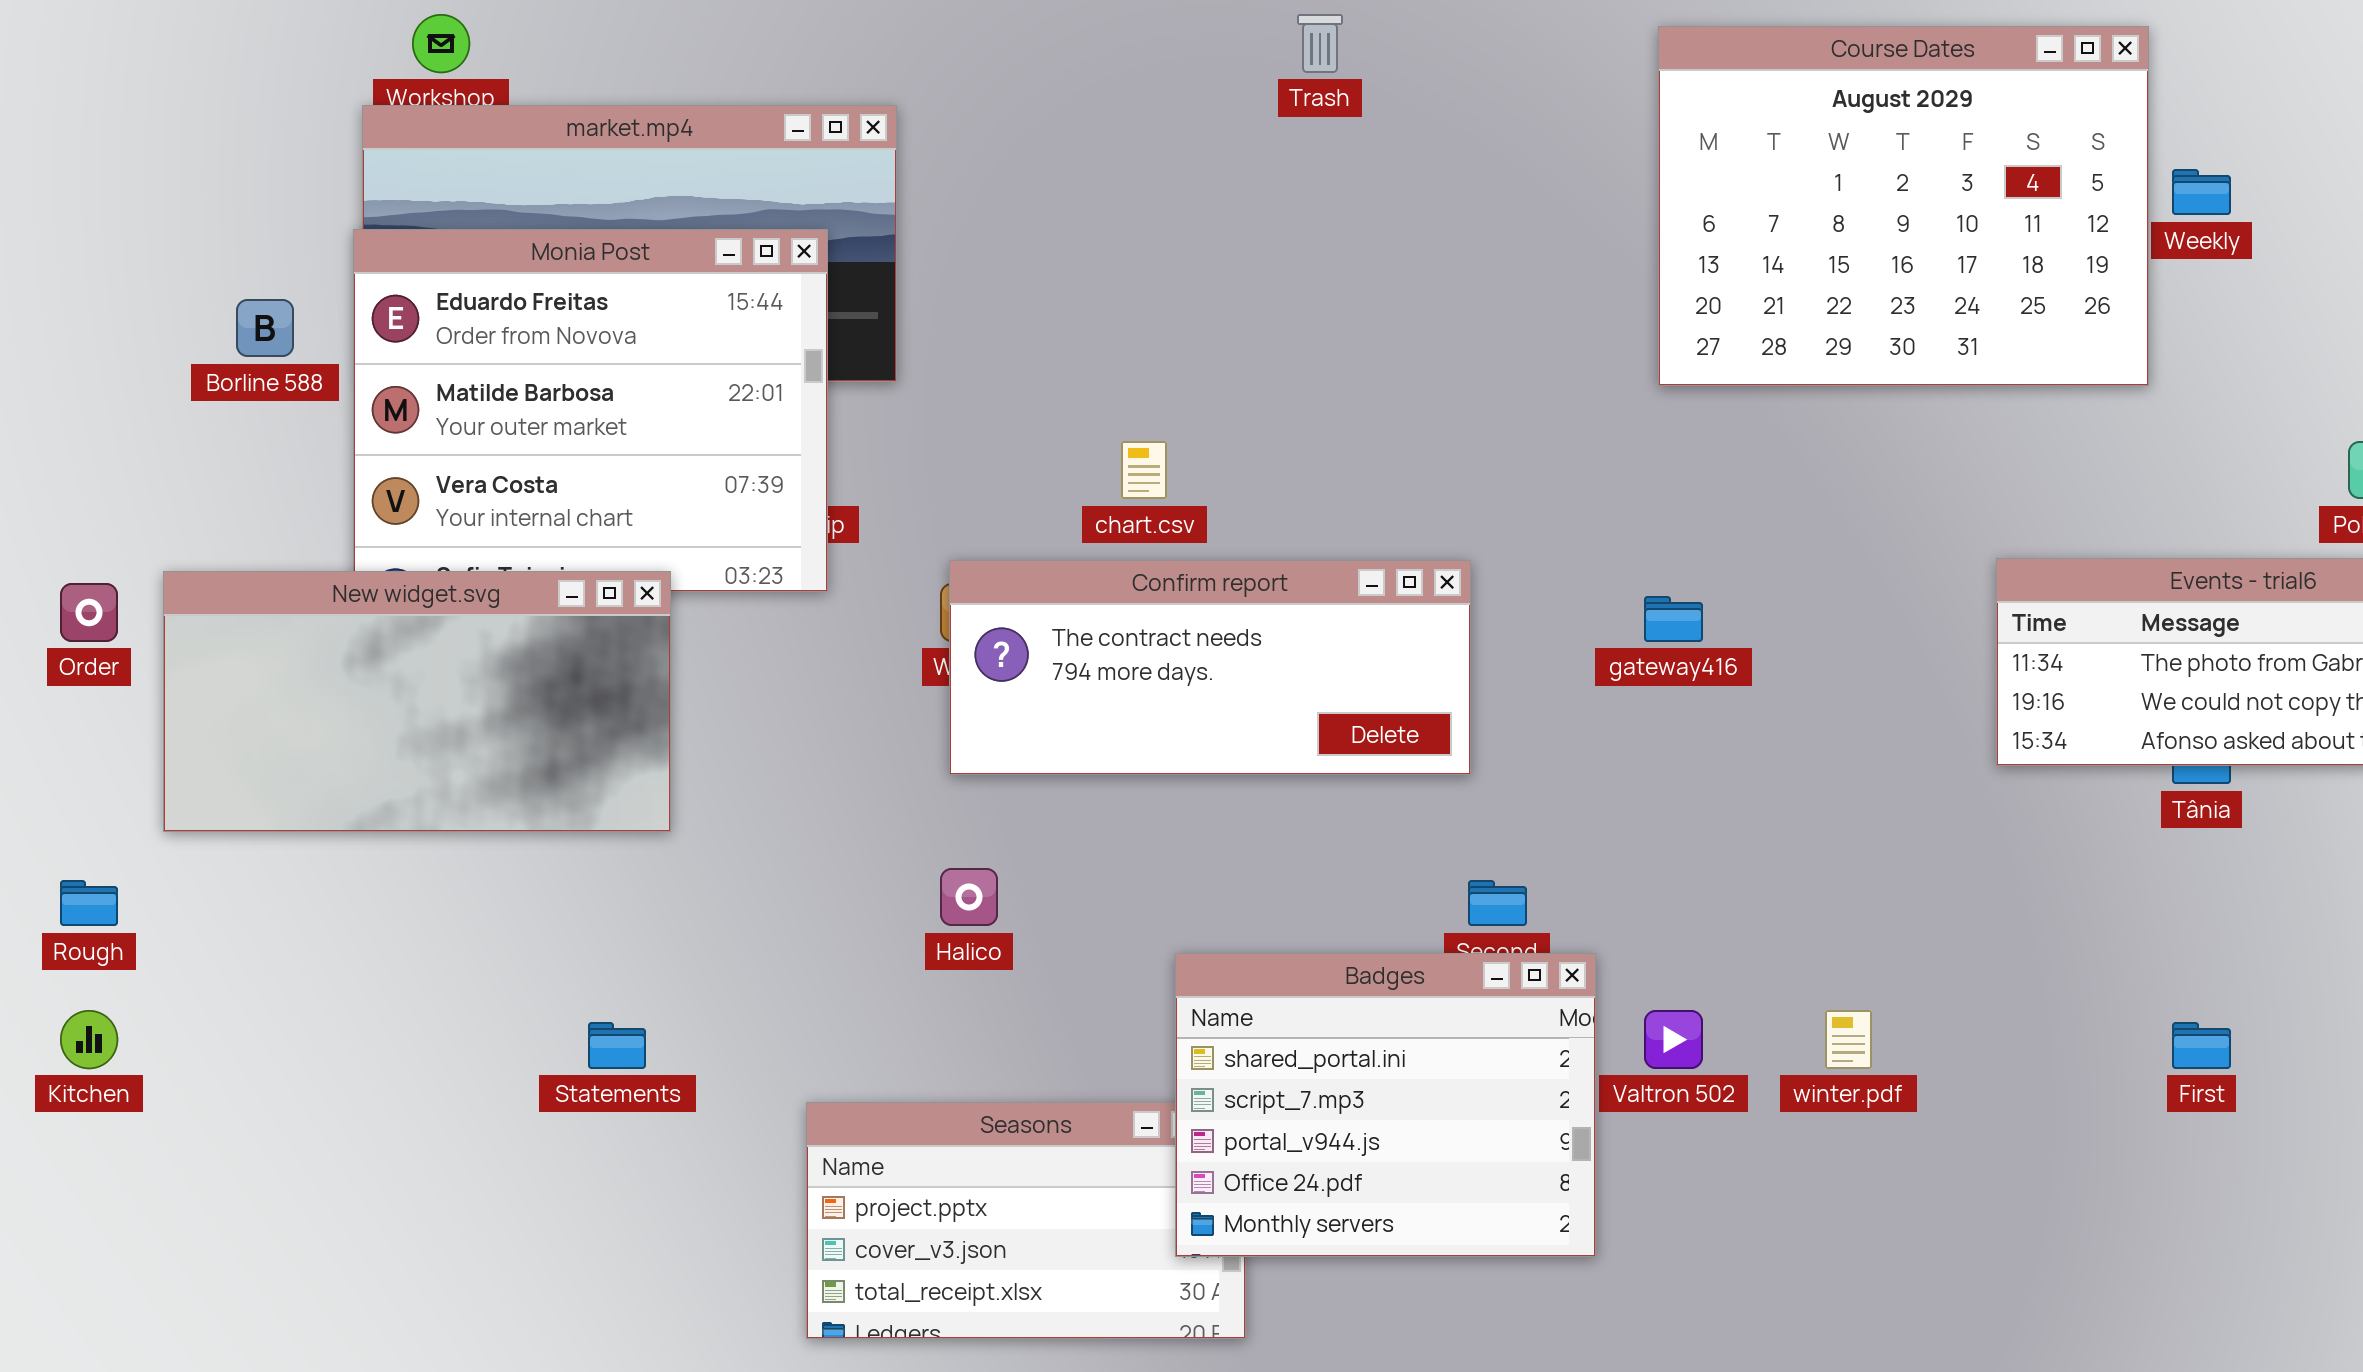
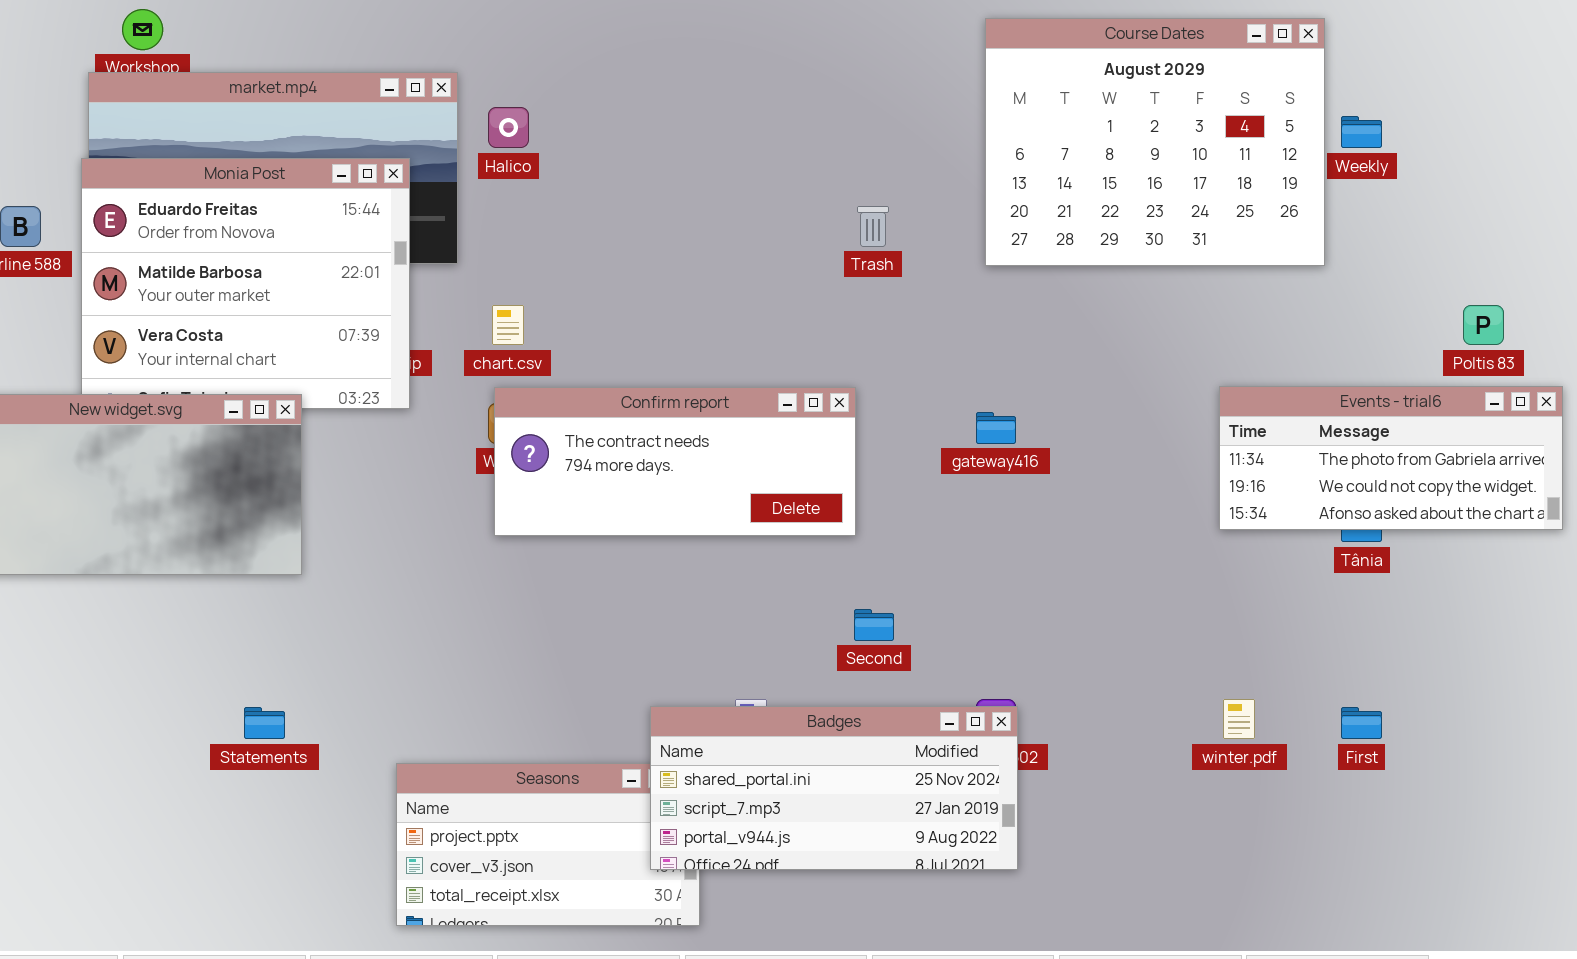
Trash: [1297,14,1343,73] -> [857,206,889,247], moved
chart.csv: [1121,441,1167,499] -> [492,305,524,345], moved
Halico: [940,868,998,926] -> [488,107,529,148], moved
Badges: [1175,953,1596,1257] -> [650,706,1018,870], resized
winter.pdf: [1825,1010,1872,1069] -> [1223,699,1255,739], moved

